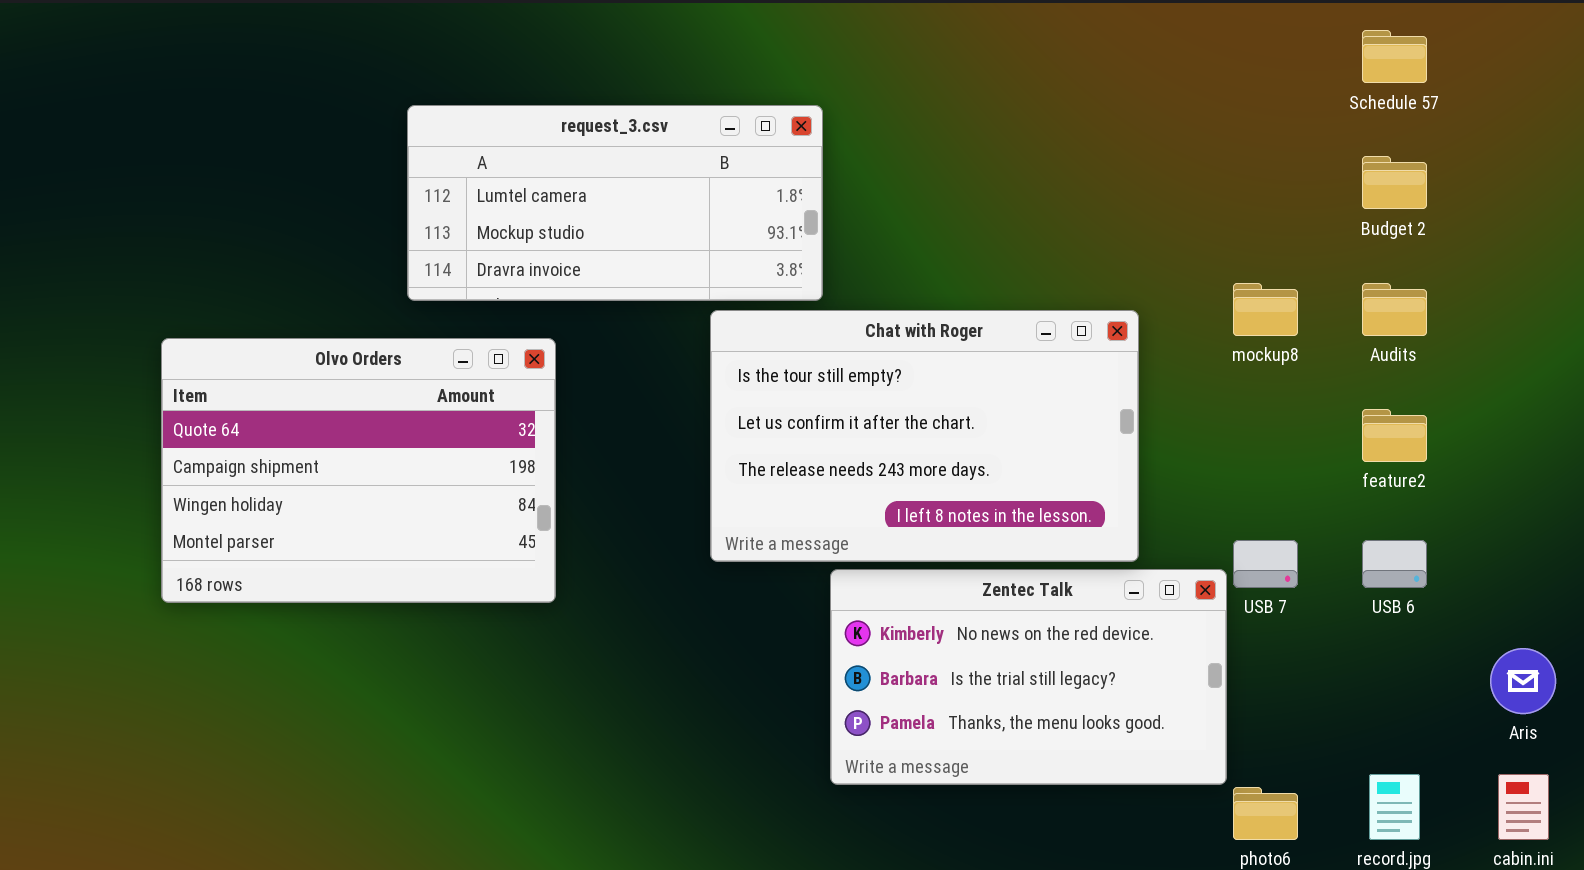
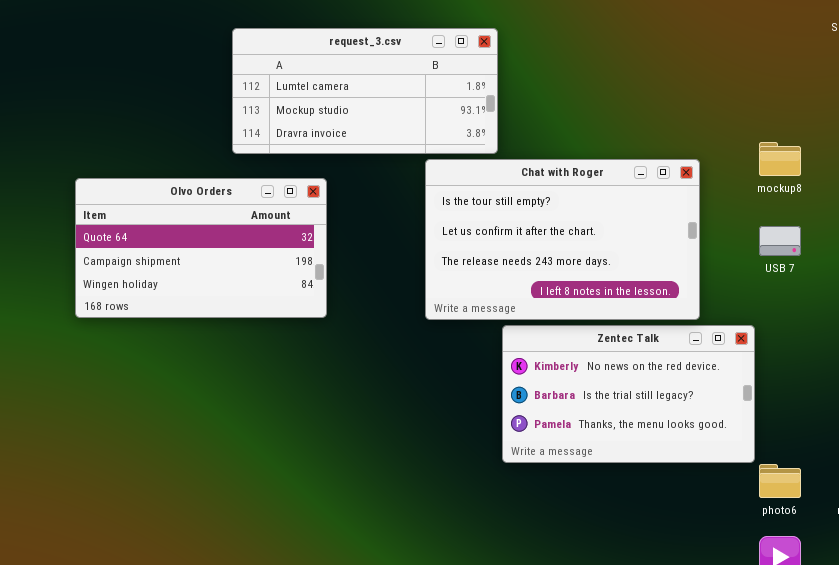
Olvo Orders: [161,338,556,603] -> [75,178,327,318], resized
USB 7: [1233,540,1298,588] -> [759,226,801,256], moved

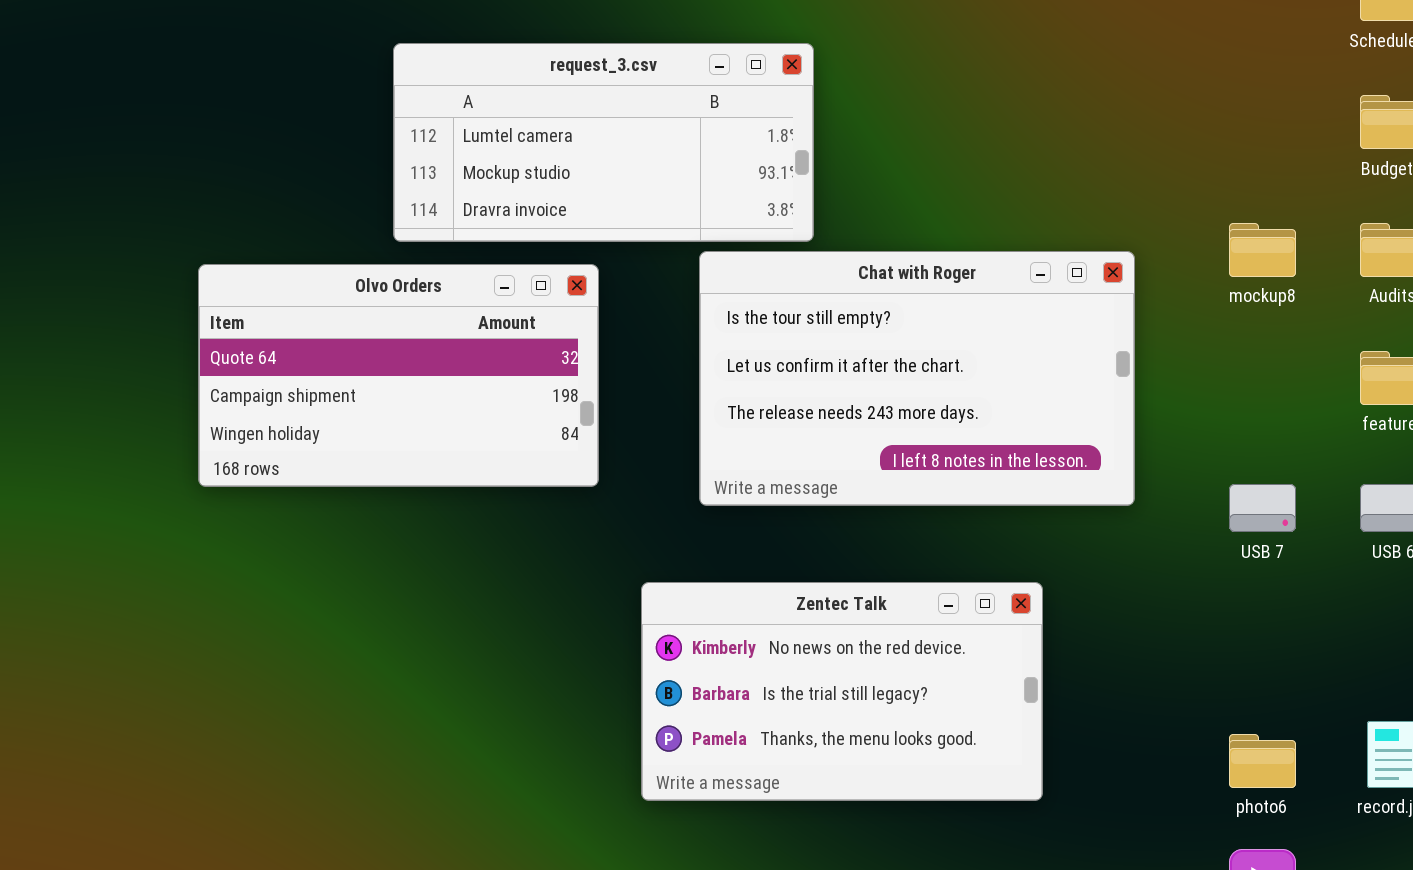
Olvo Orders: [75,178,327,318] -> [198,264,599,487], moved
USB 7: [759,226,801,256] -> [1229,484,1296,532], moved
Zentec Talk: [502,325,755,463] -> [641,582,1043,801], moved

